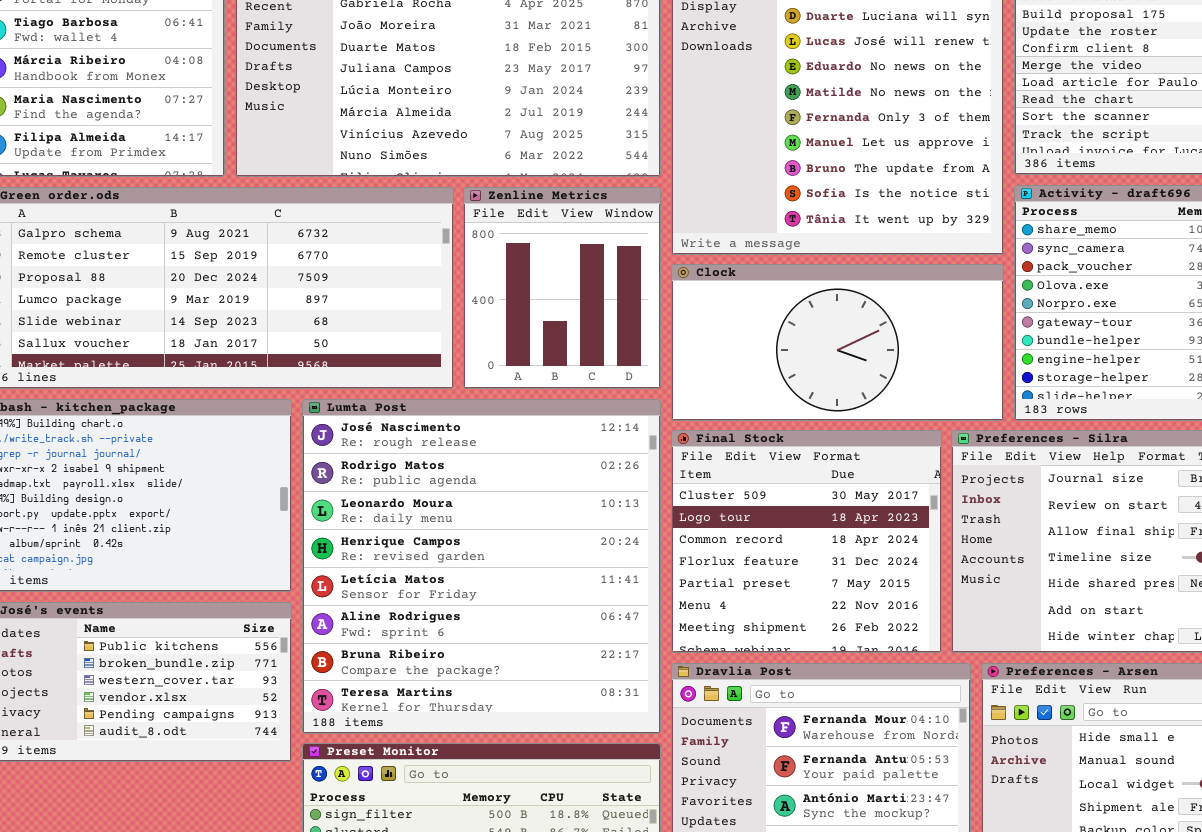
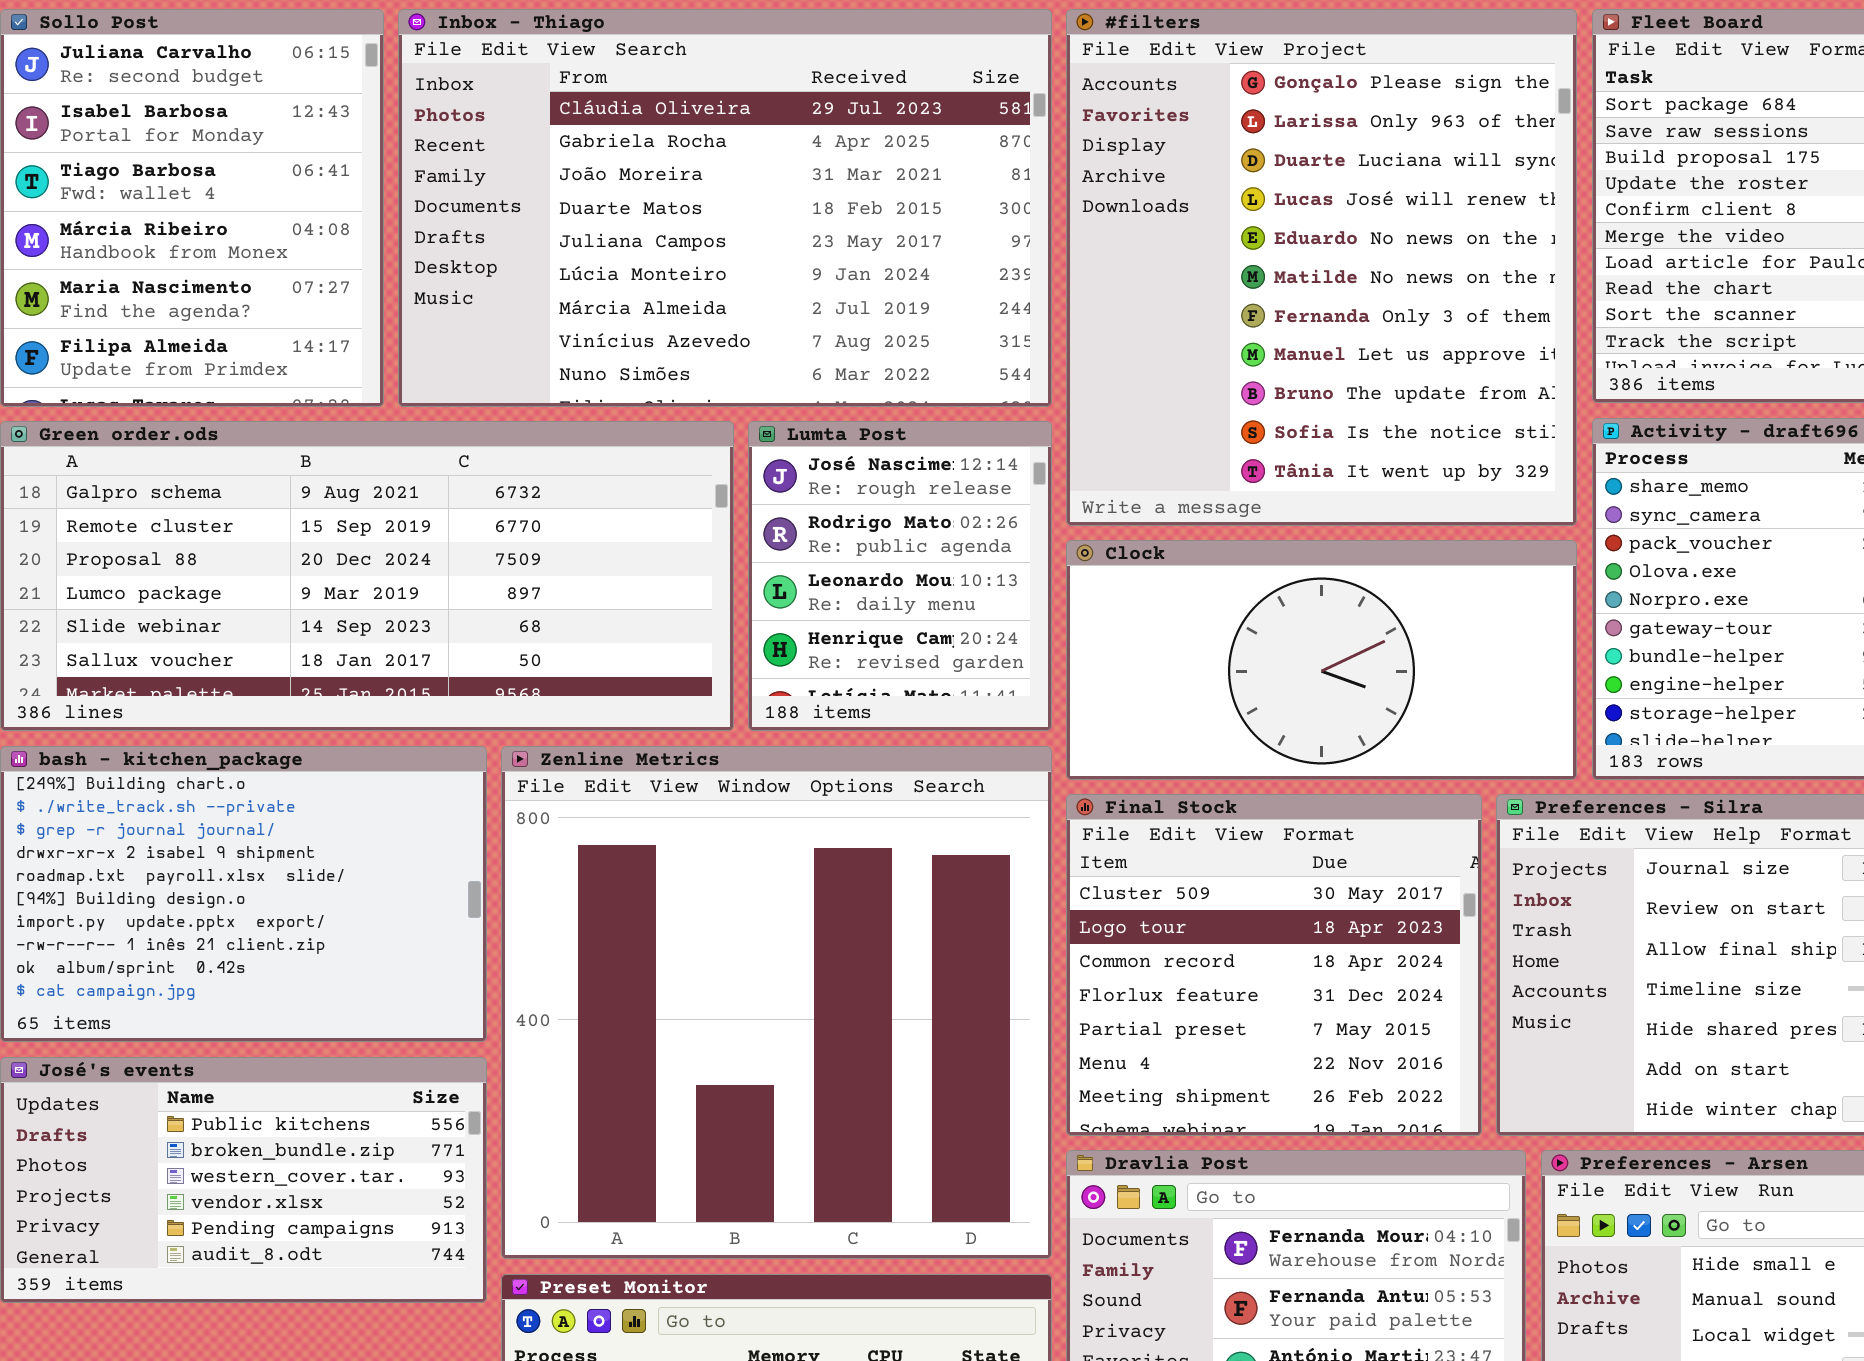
Zenline Metrics: [463,187,661,389] -> [501,746,1052,1259], moved, resized
Lumta Post: [302,399,661,734] -> [748,421,1052,731], moved, resized

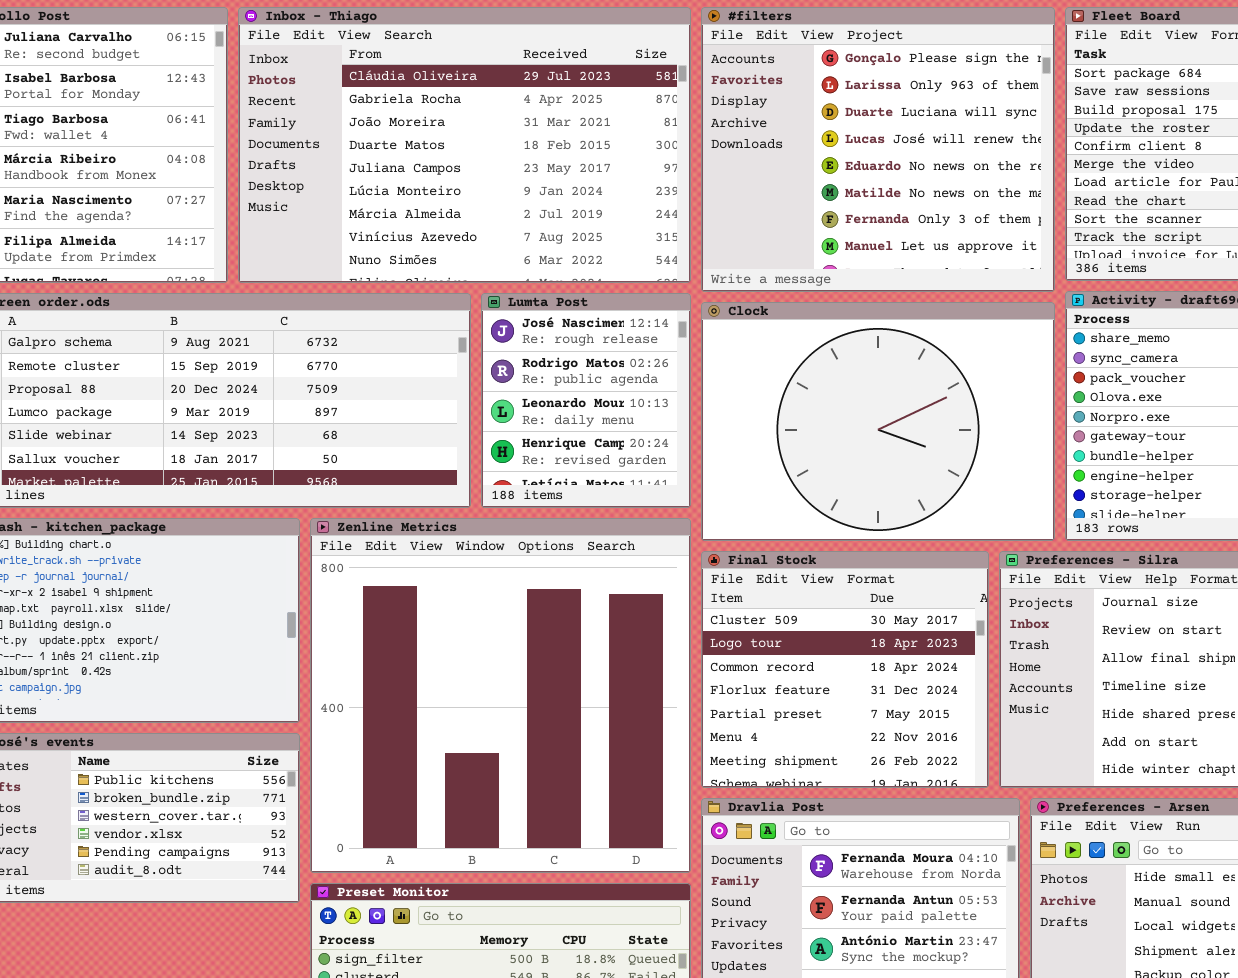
#filters: [1066,9,1577,526] -> [701,7,1055,292], resized
Clock: [1066,540,1577,780] -> [701,302,1055,541], resized

